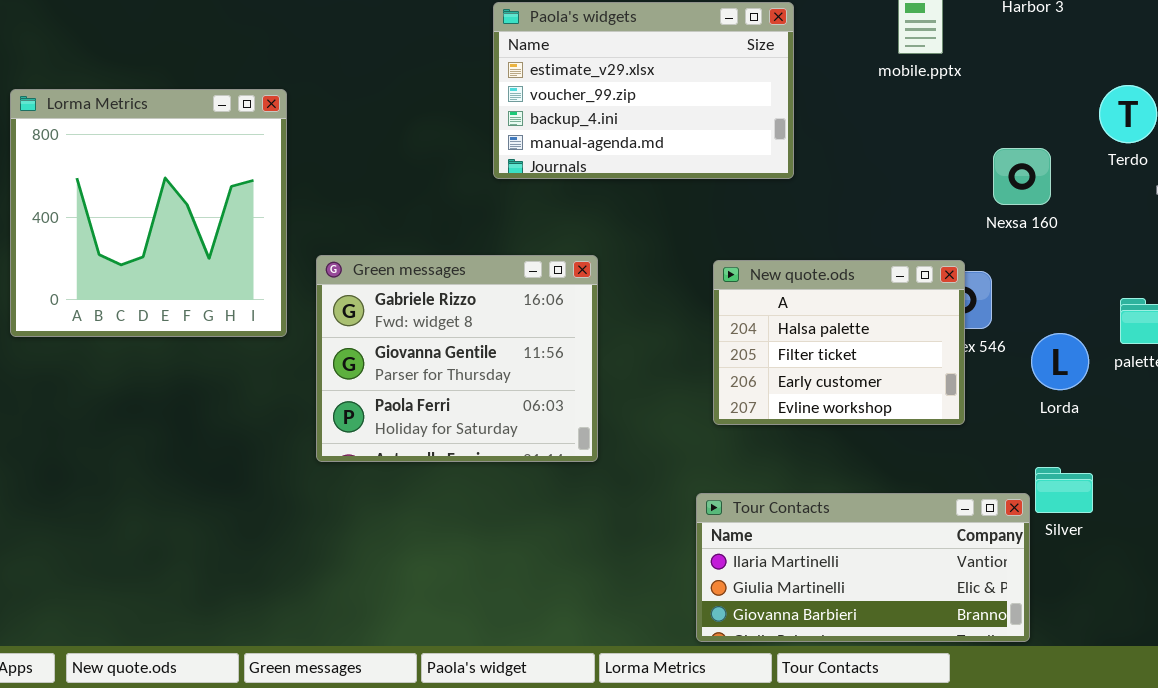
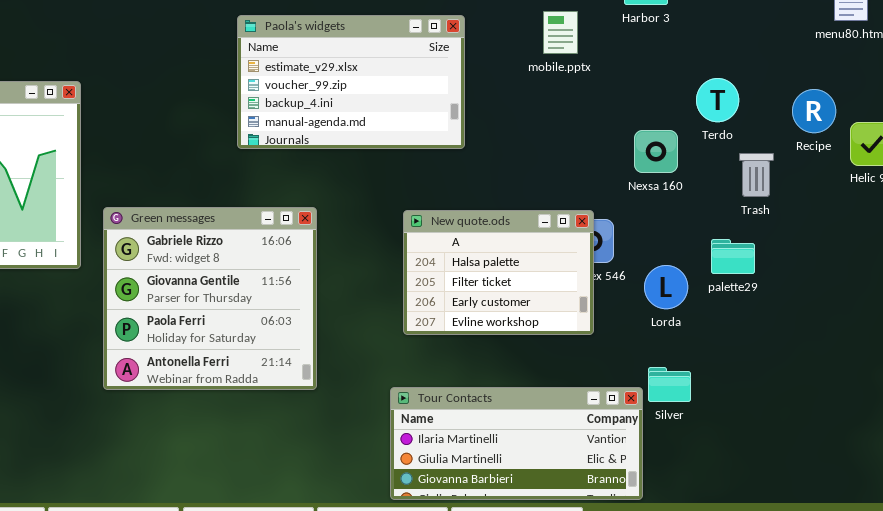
Nexsa 160: [993,148,1051,205] -> [634,130,678,173], moved
Green messages: [316,255,598,462] -> [103,207,317,390], resized

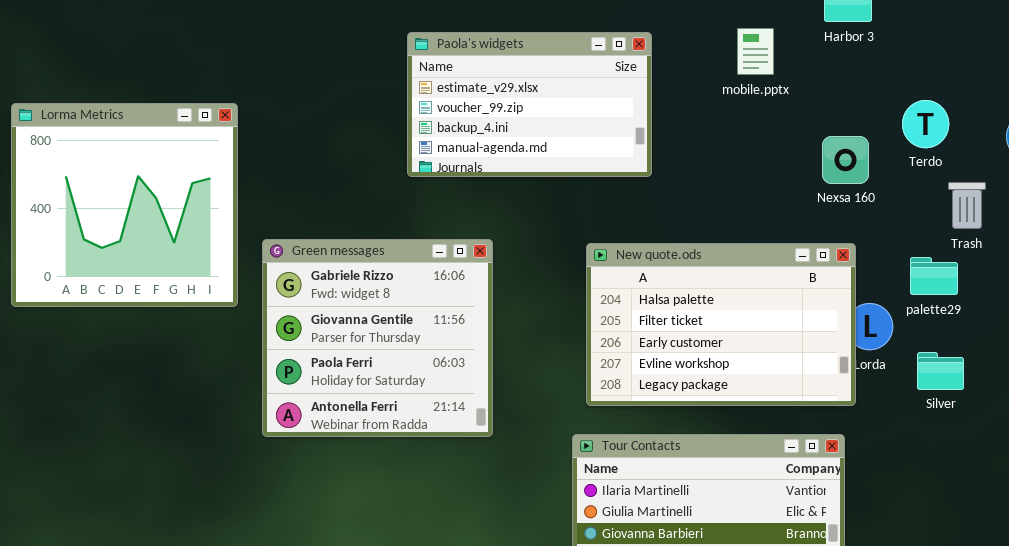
Nexsa 160: [634,130,678,173] -> [822,136,869,184], moved
New quote.ods: [403,210,594,335] -> [586,243,856,406], resized
palette29: [711,239,755,274] -> [910,257,958,295], moved
Silver: [648,367,691,402] -> [917,352,964,390], moved

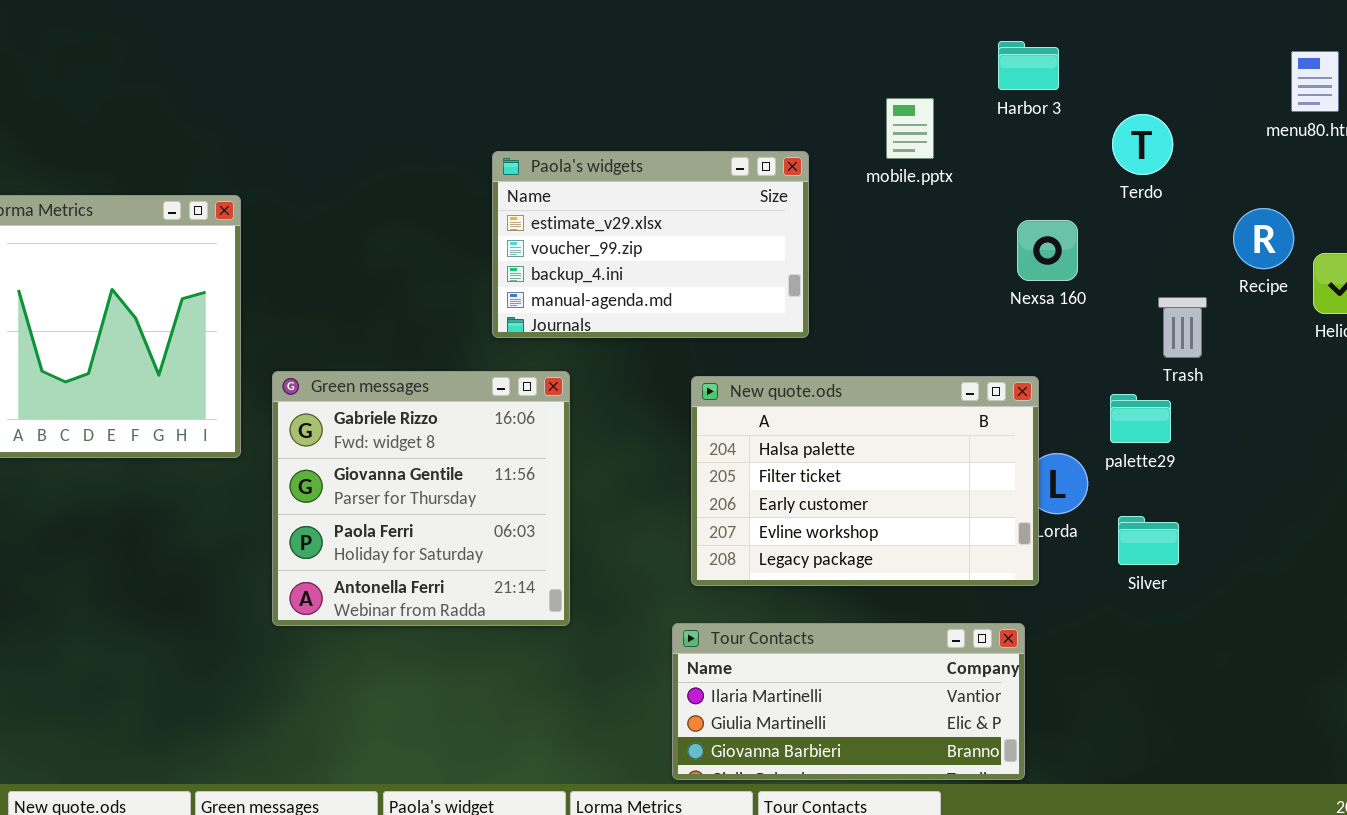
Paola's widgets: [407,32,652,177] -> [492,151,809,338], moved
Terdo: [902,100,949,148] -> [1112,114,1173,175], moved
Nexsa 160: [822,136,869,184] -> [1017,220,1078,281], moved

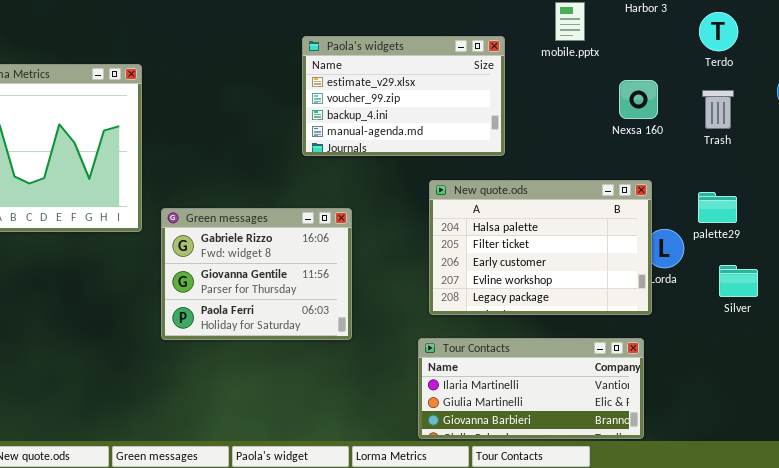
Nexsa 160: [1017,220,1078,281] -> [619,80,658,119], moved
Trash: [1158,297,1207,358] -> [702,90,734,129], moved
Green messages: [272,371,570,626] -> [161,208,352,340], resized
Silver: [1118,516,1179,565] -> [719,265,758,297], moved

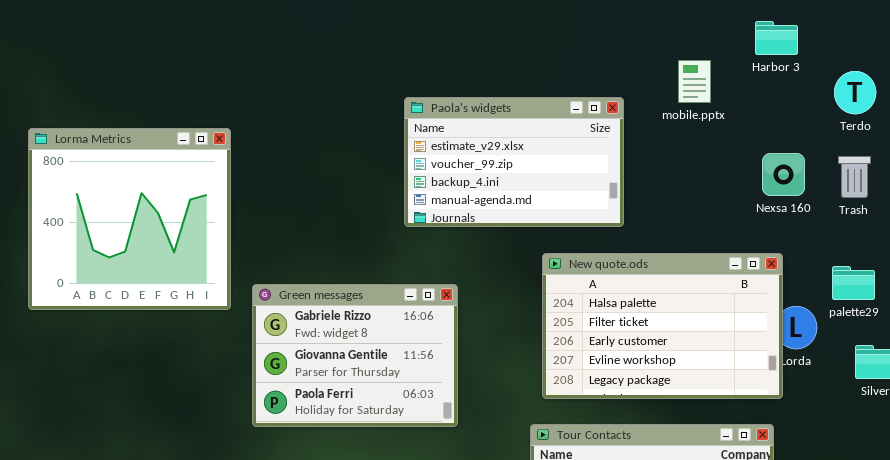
Nexsa 160: [619,80,658,119] -> [762,153,805,196], moved

